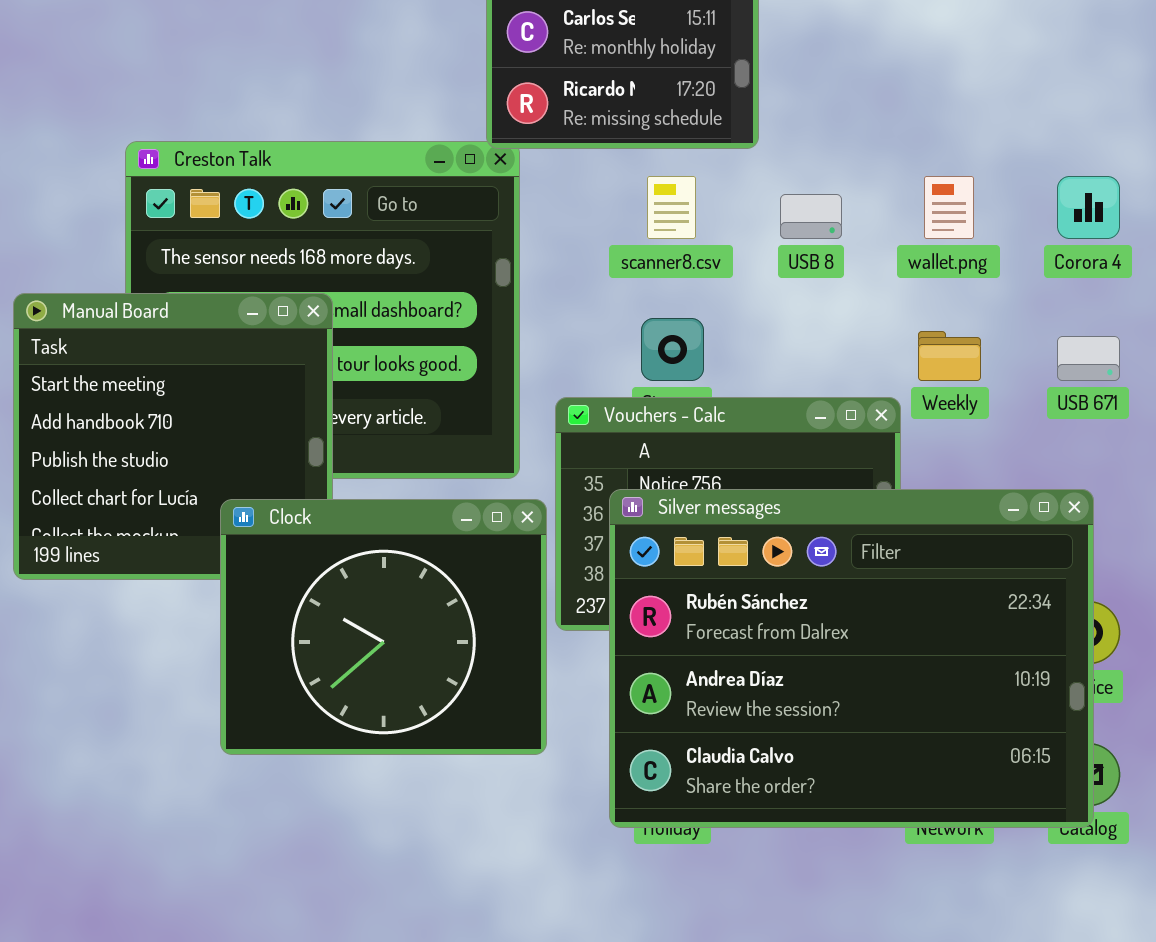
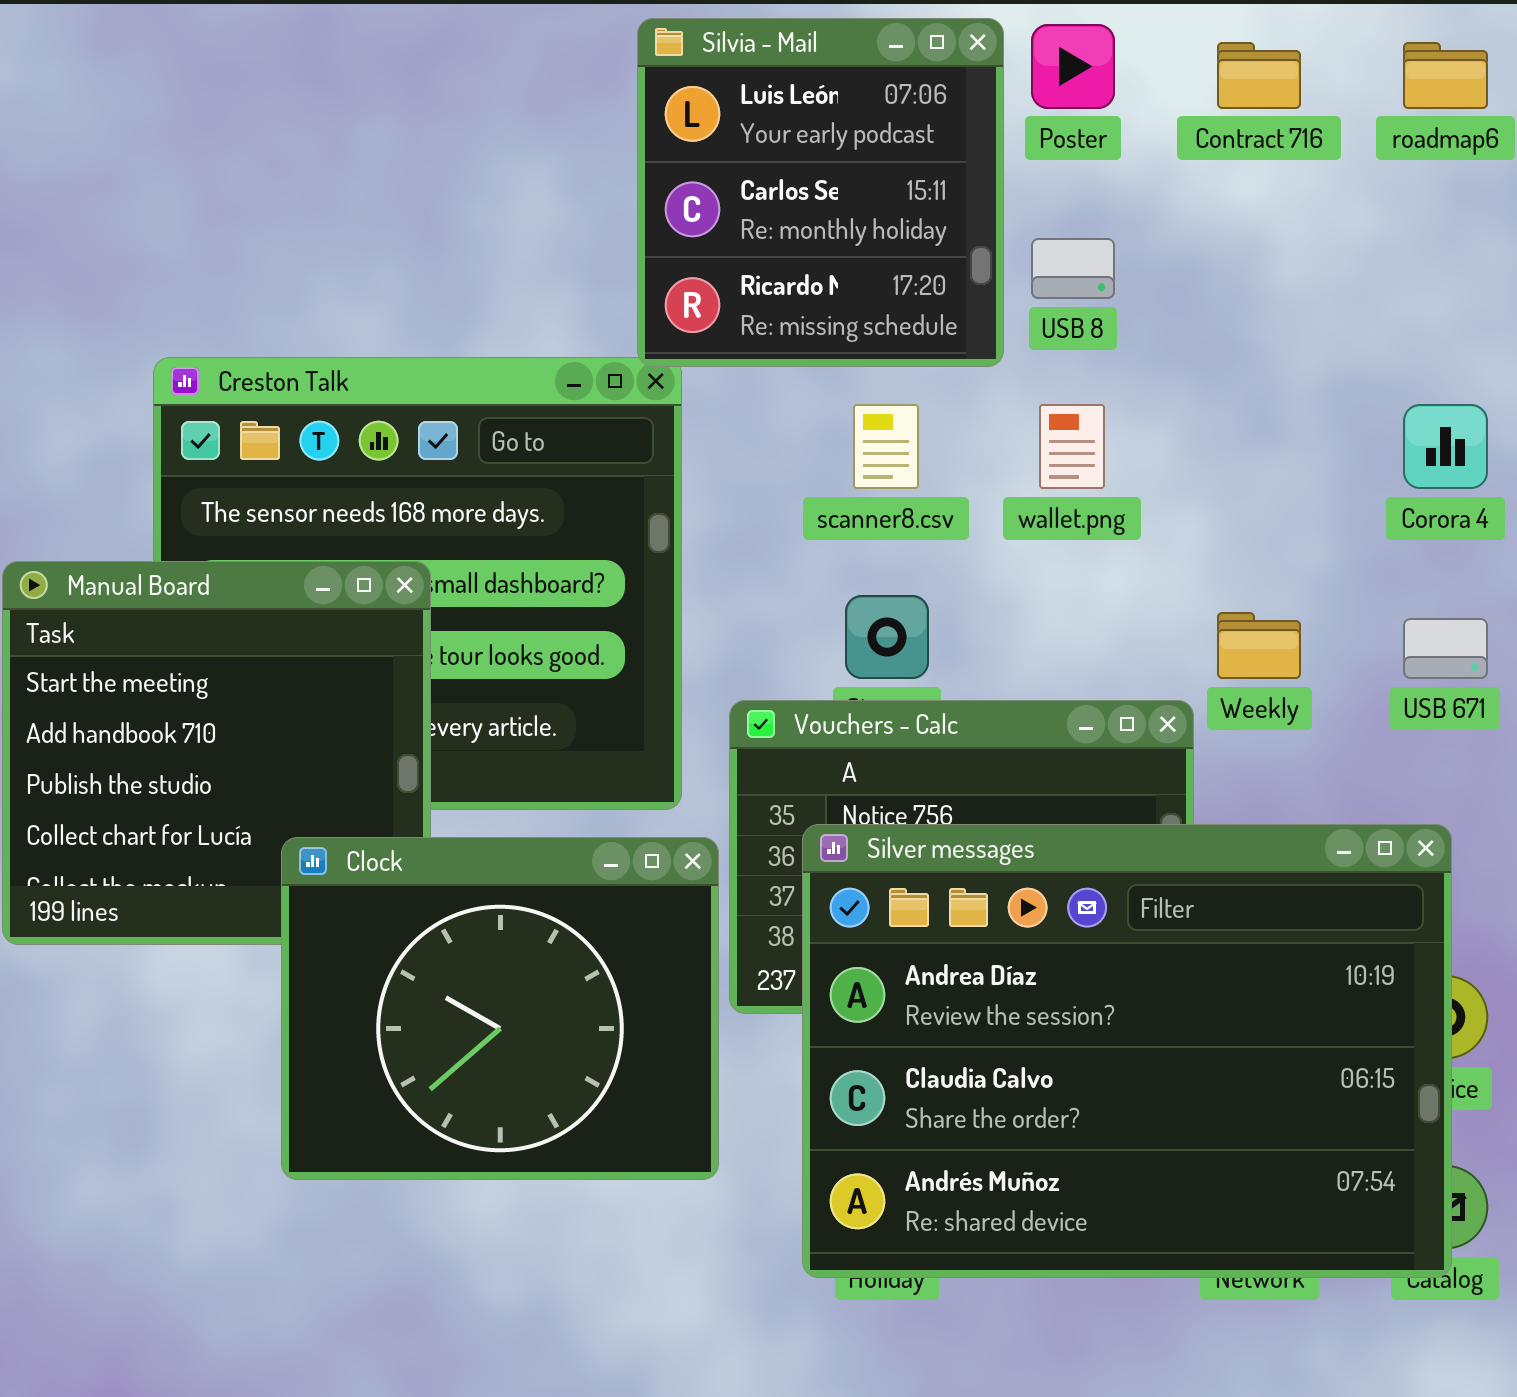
wallet.png: [924,176,974,239] -> [1039,404,1105,489], moved
USB 8: [780,194,842,239] -> [1031,238,1115,299], moved
Silver messages: [609,489,1094,828] -> [802,824,1452,1278], scrolled down 1 row

